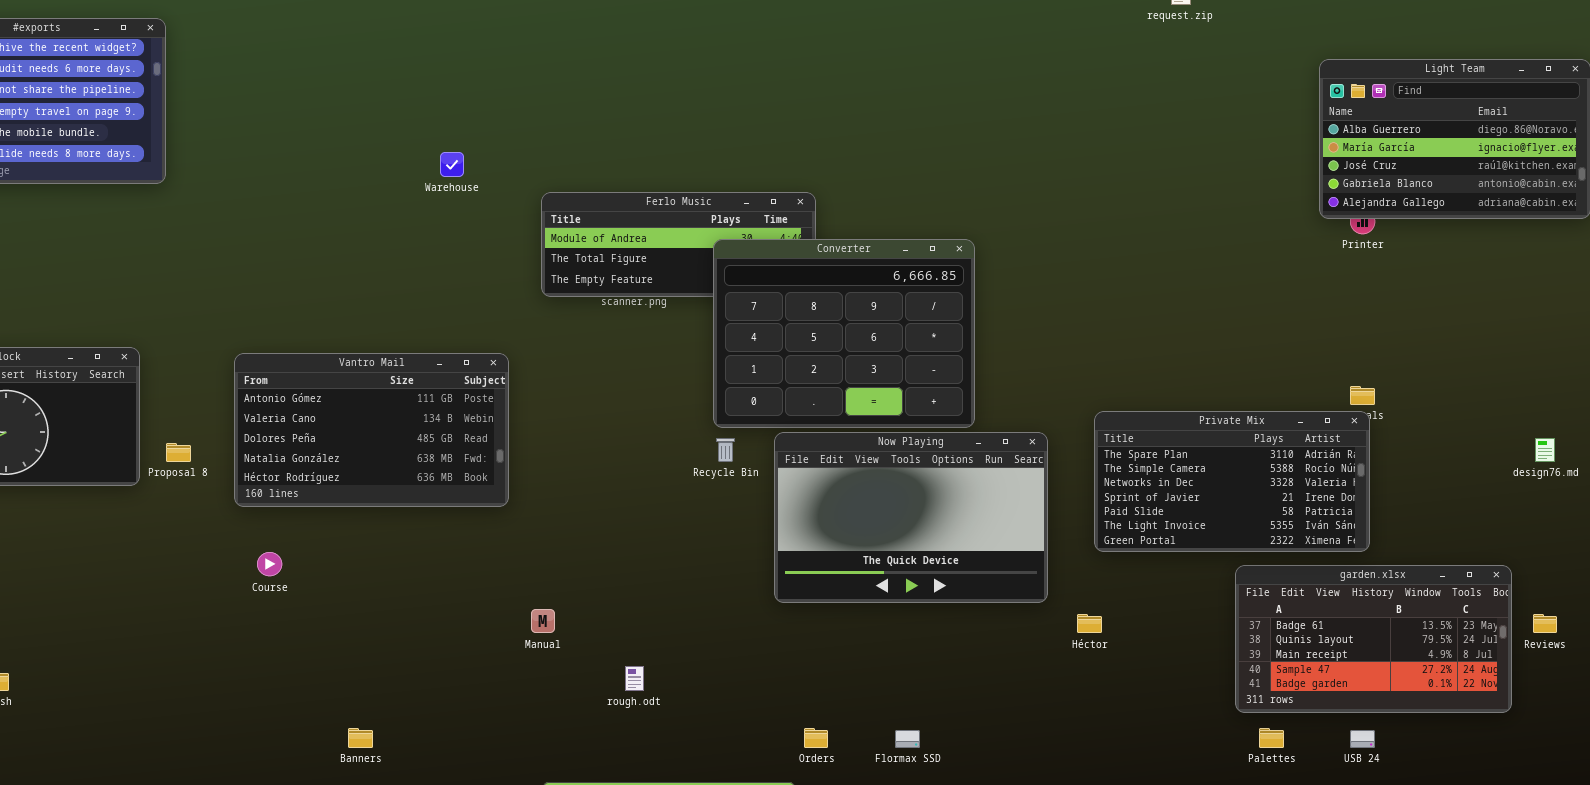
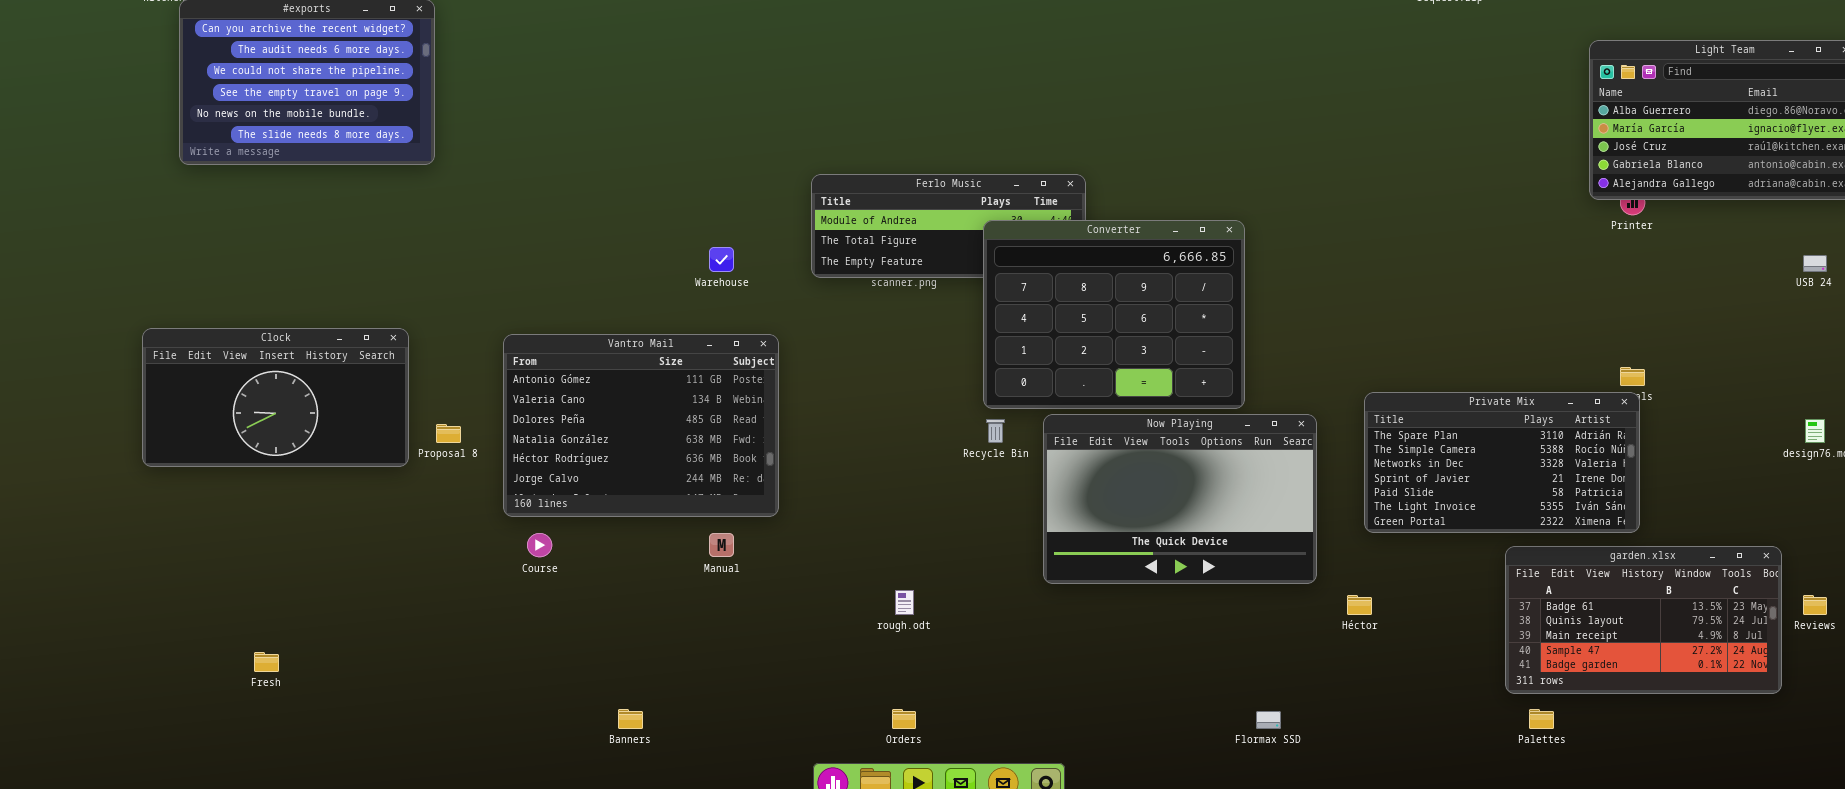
Warehouse: [440,152,464,177] -> [709,247,734,272], moved
Vantro Mail: [234,353,509,507] -> [503,334,779,517], resized
Manual: [531,609,555,633] -> [709,533,734,557], moved
rough.odt: [625,666,644,691] -> [895,590,914,615], moved
Orders: [804,728,828,748] -> [892,709,916,729], moved
Flormax SSD: [895,730,920,748] -> [1256,711,1281,729], moved
USB 24: [1350,730,1375,748] -> [1803,255,1827,272], moved

